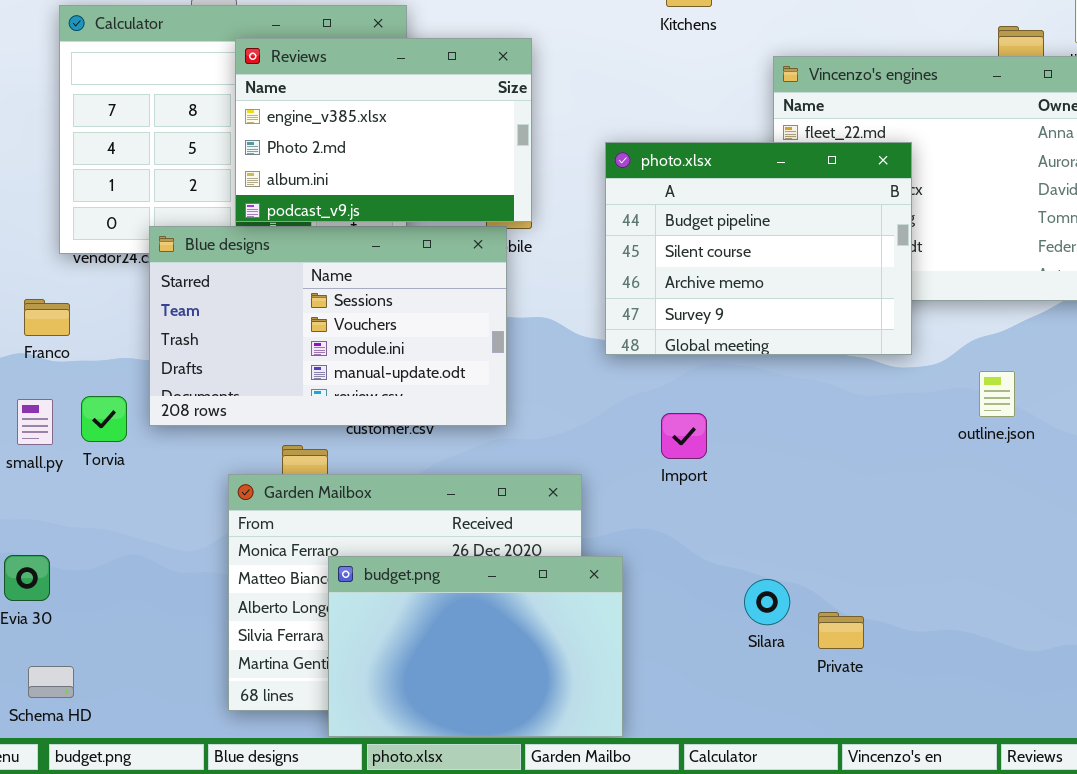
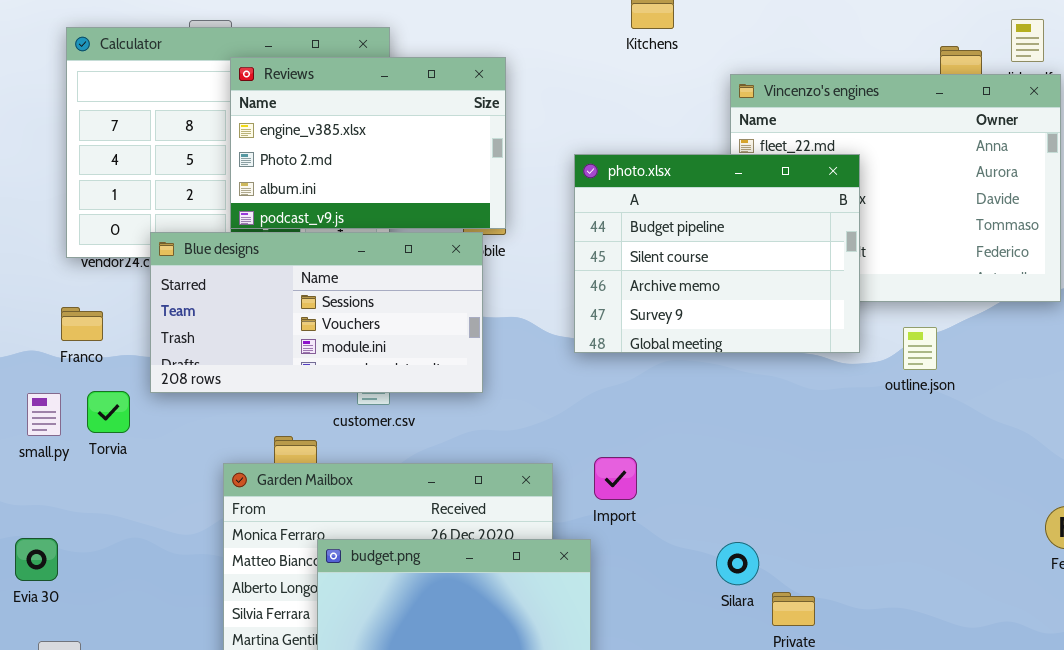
Blue designs: [149,226,507,426] -> [150,232,483,393], resized
Franco: [24,299,70,336] -> [61,307,103,341], moved
outline.json: [979,371,1015,417] -> [903,327,937,370], moved
Import: [661,413,707,459] -> [594,457,637,500], moved
Silara: [744,579,790,625] -> [716,542,759,585], moved

